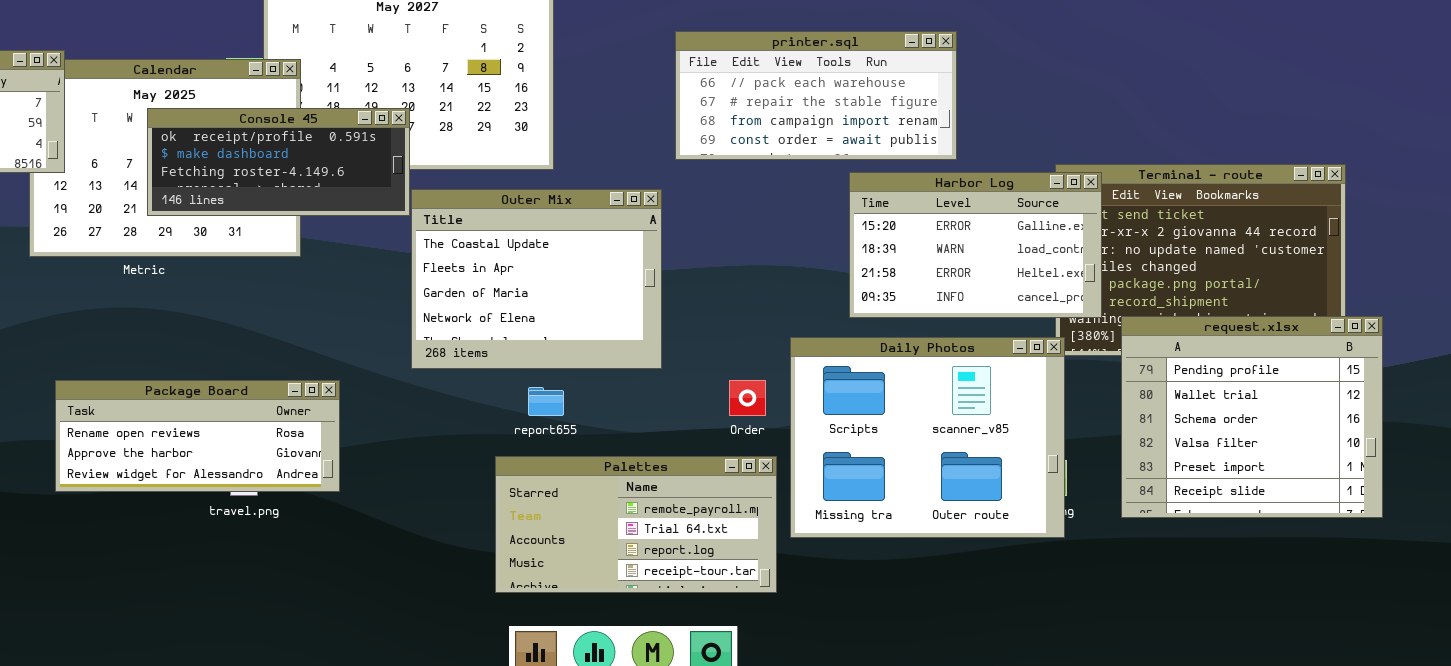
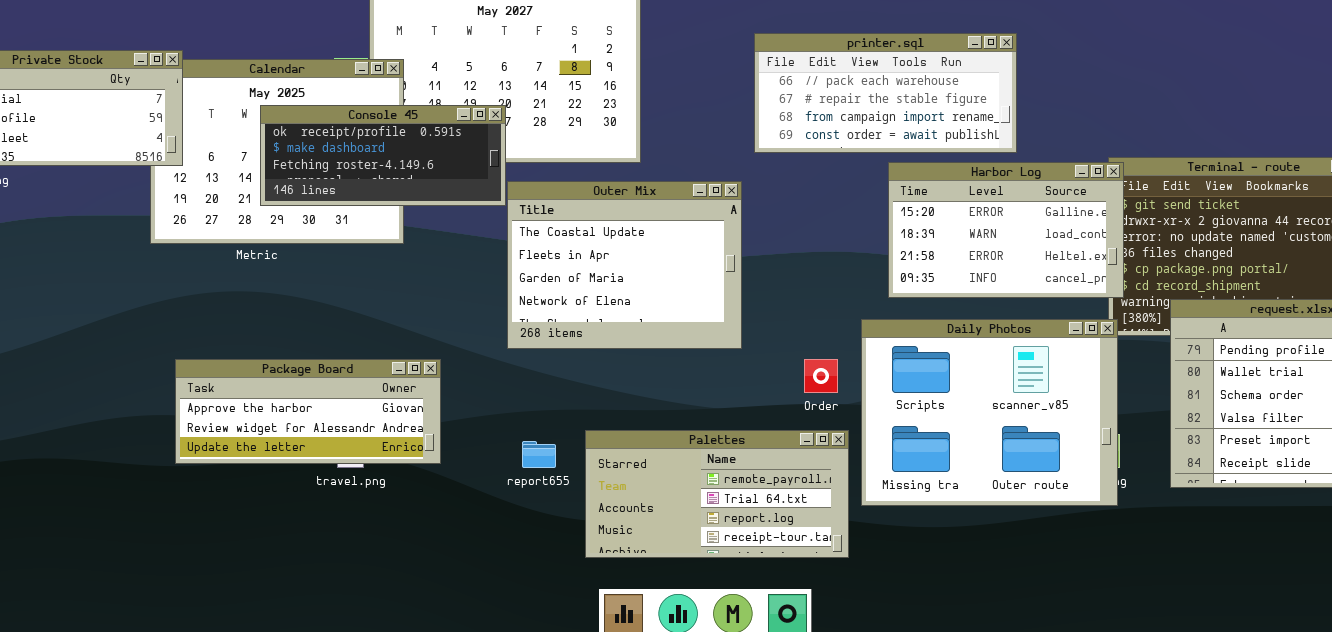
Harbor Log: [849,172,1102,318] -> [888,162,1124,298], moved
Package Board: [55,380,340,492] -> [175,359,441,464], scrolled down 1 row
report655: [528,387,564,416] -> [522,441,556,468], moved

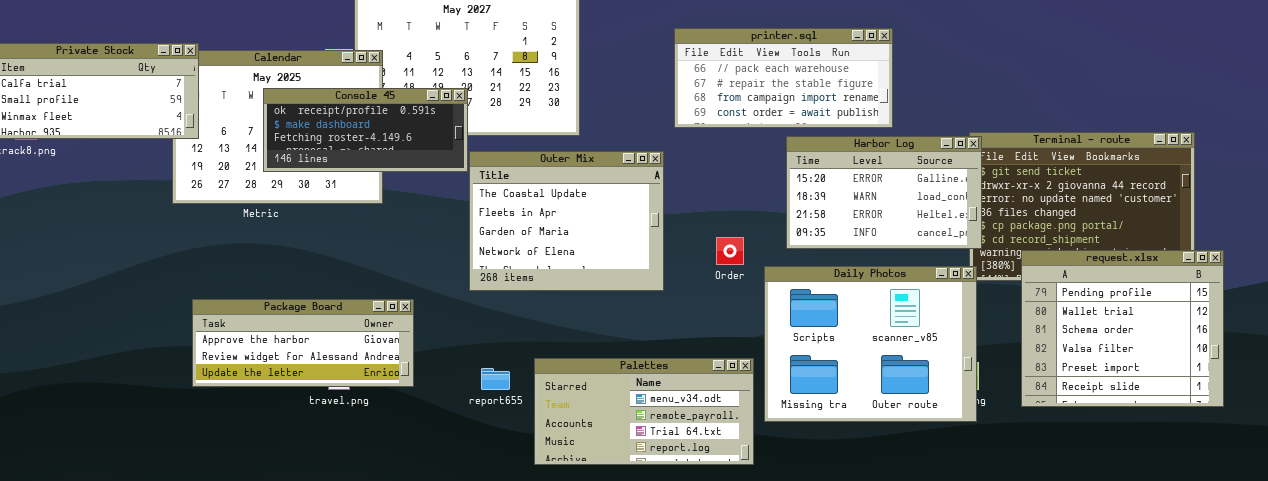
Order: [804,359,838,393] -> [716,237,744,265], moved
Palettes: [585,430,849,558] -> [534,358,754,465], scrolled up 1 row

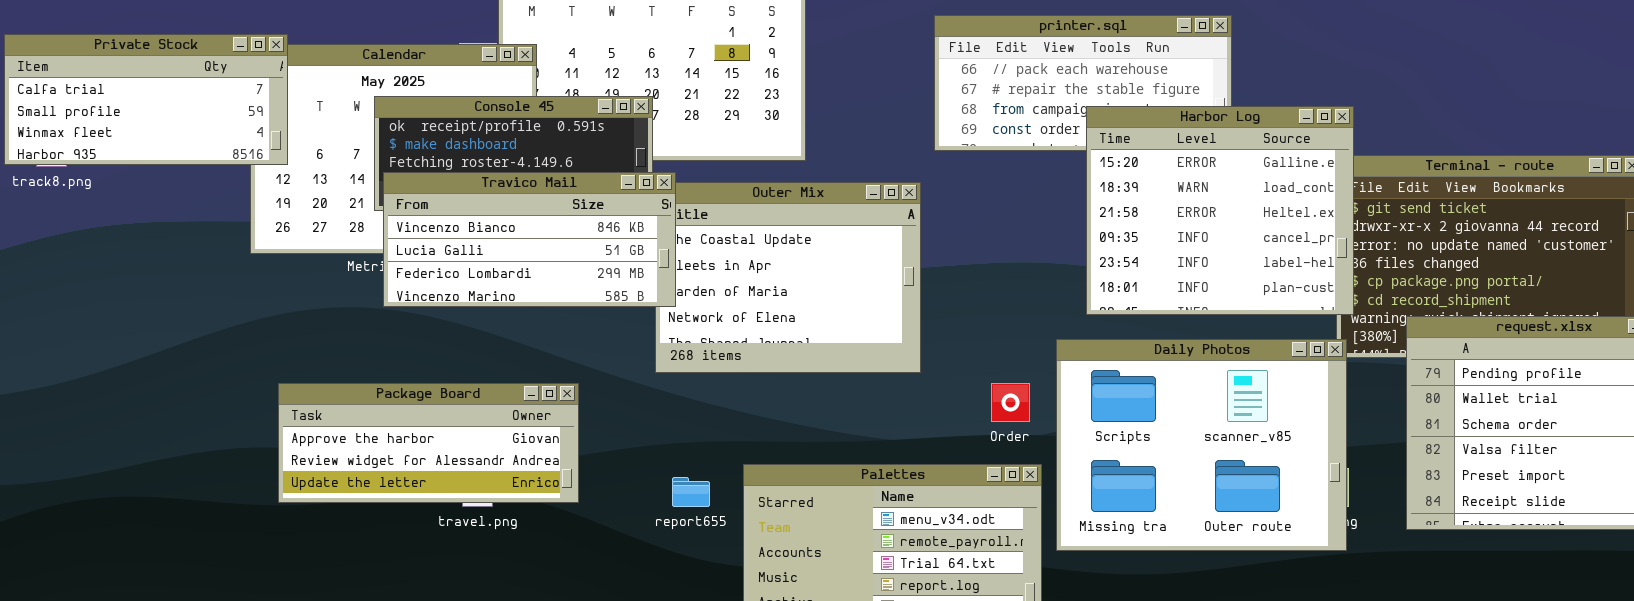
Harbor Log: [786,136,982,249] -> [1086,106,1354,315], resized
Travico Mail: none -> [383,172,676,307], opened
Order: [716,237,744,265] -> [991,383,1030,422], moved

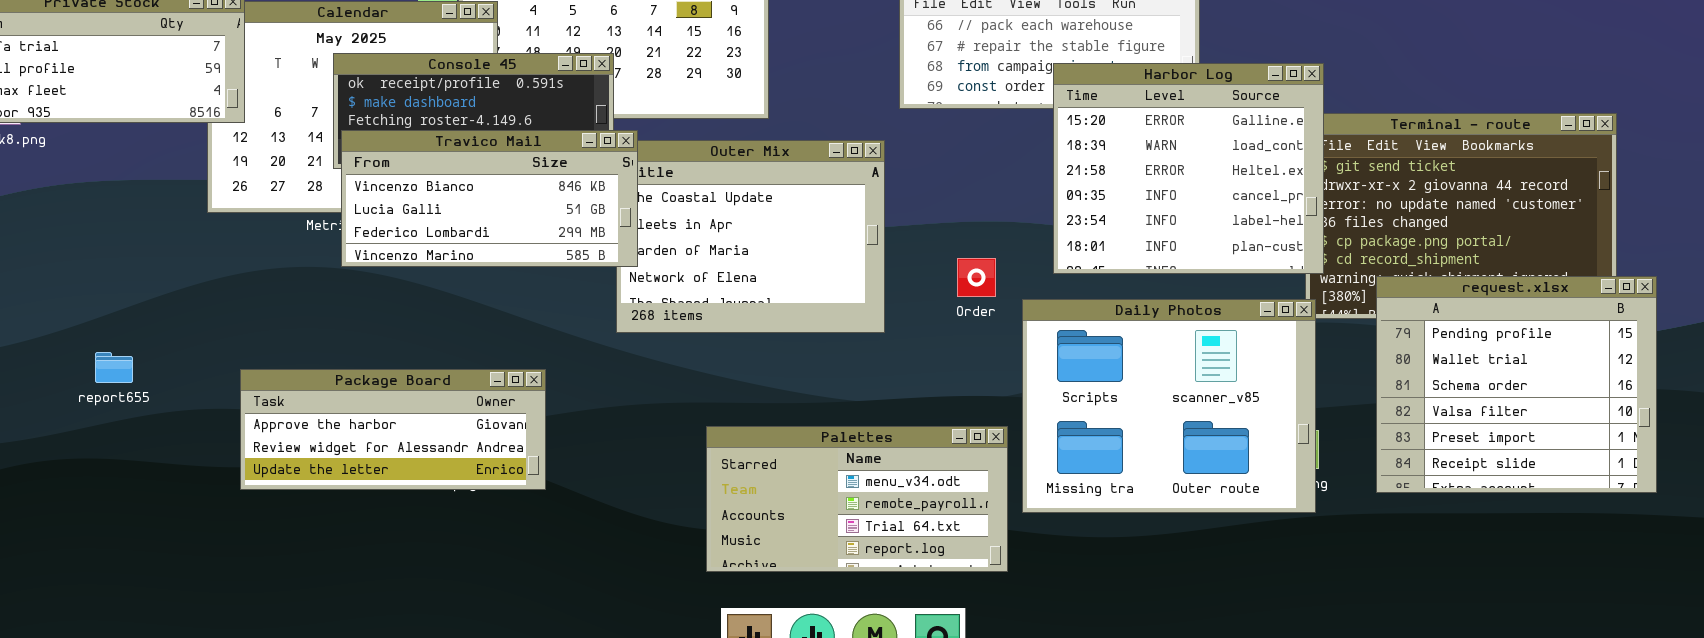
Package Board: [278,383,579,503] -> [240,369,546,490], moved
Order: [991,383,1030,422] -> [957,258,996,297], moved
report655: [672,477,710,507] -> [95,352,133,383], moved

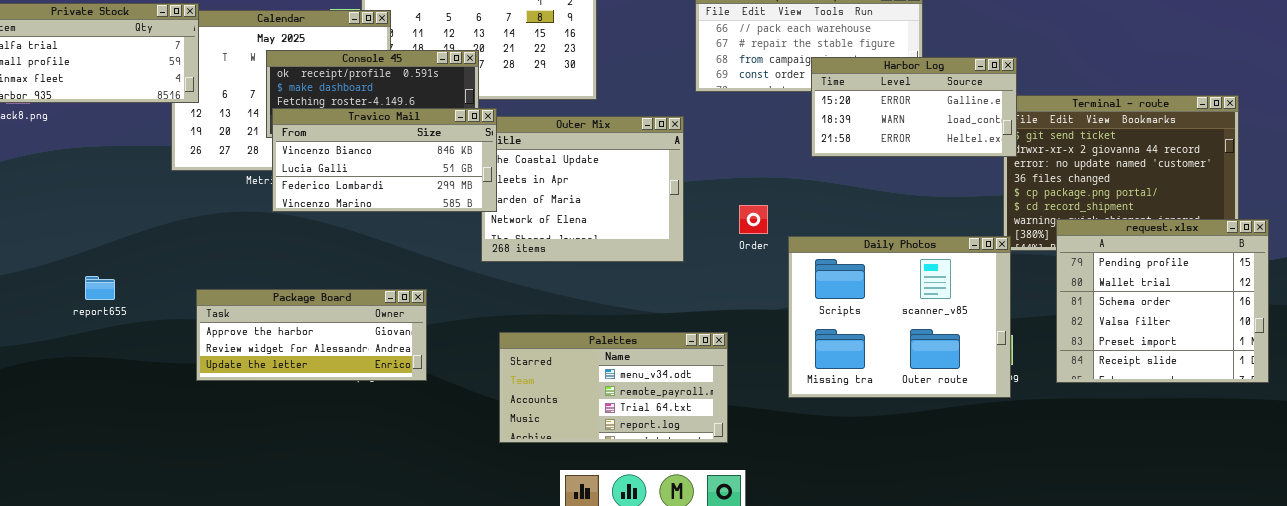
Harbor Log: [1053,63,1324,274] -> [811,57,1017,157], resized
Palettes: [706,426,1008,572] -> [499,332,728,443], moved

